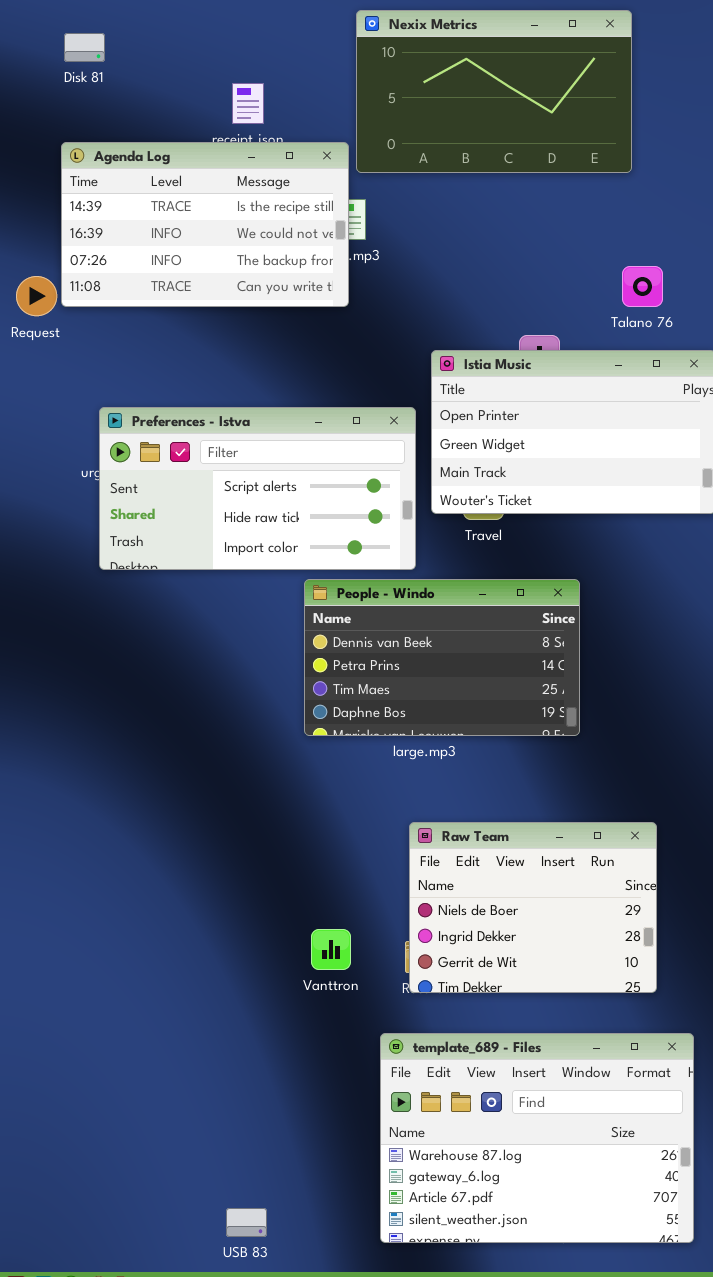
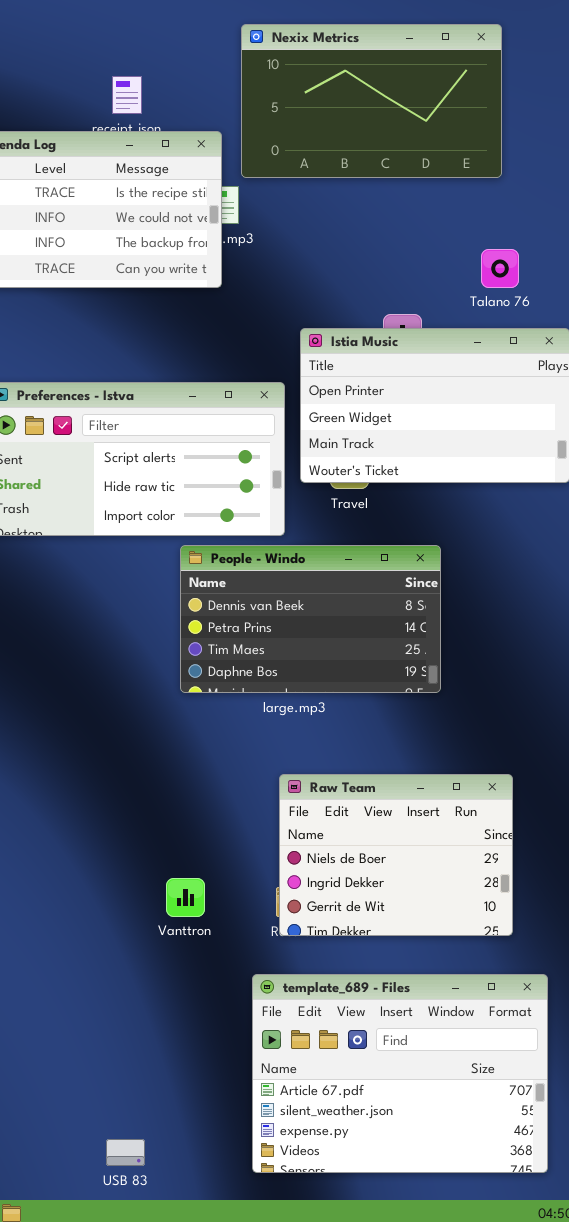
Nexix Metrics: [356,10,632,173] -> [241,24,502,178], moved
Vanttron: [311,929,351,970] -> [166,878,205,917], moved
template_689 - Files: [380,1033,694,1243] -> [252,974,548,1173], scrolled down 2 rows

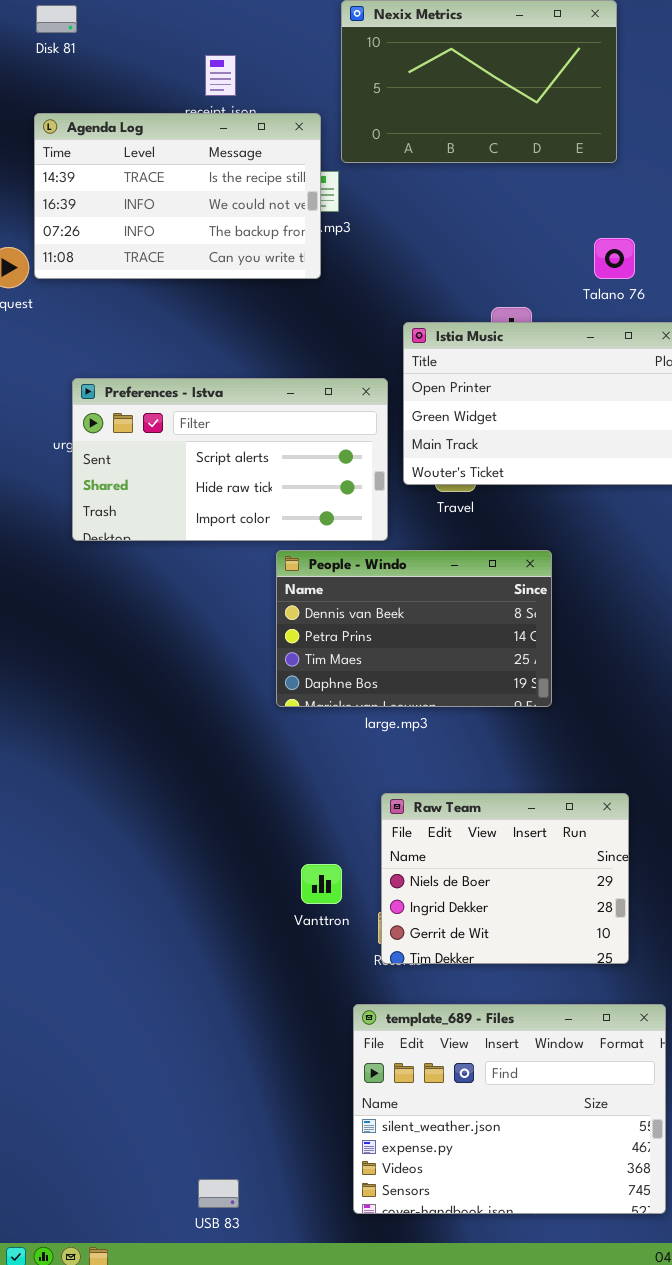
Vanttron: [166,878,205,917] -> [301,864,342,904], moved
template_689 - Files: [252,974,548,1173] -> [353,1004,666,1214], scrolled down 1 row

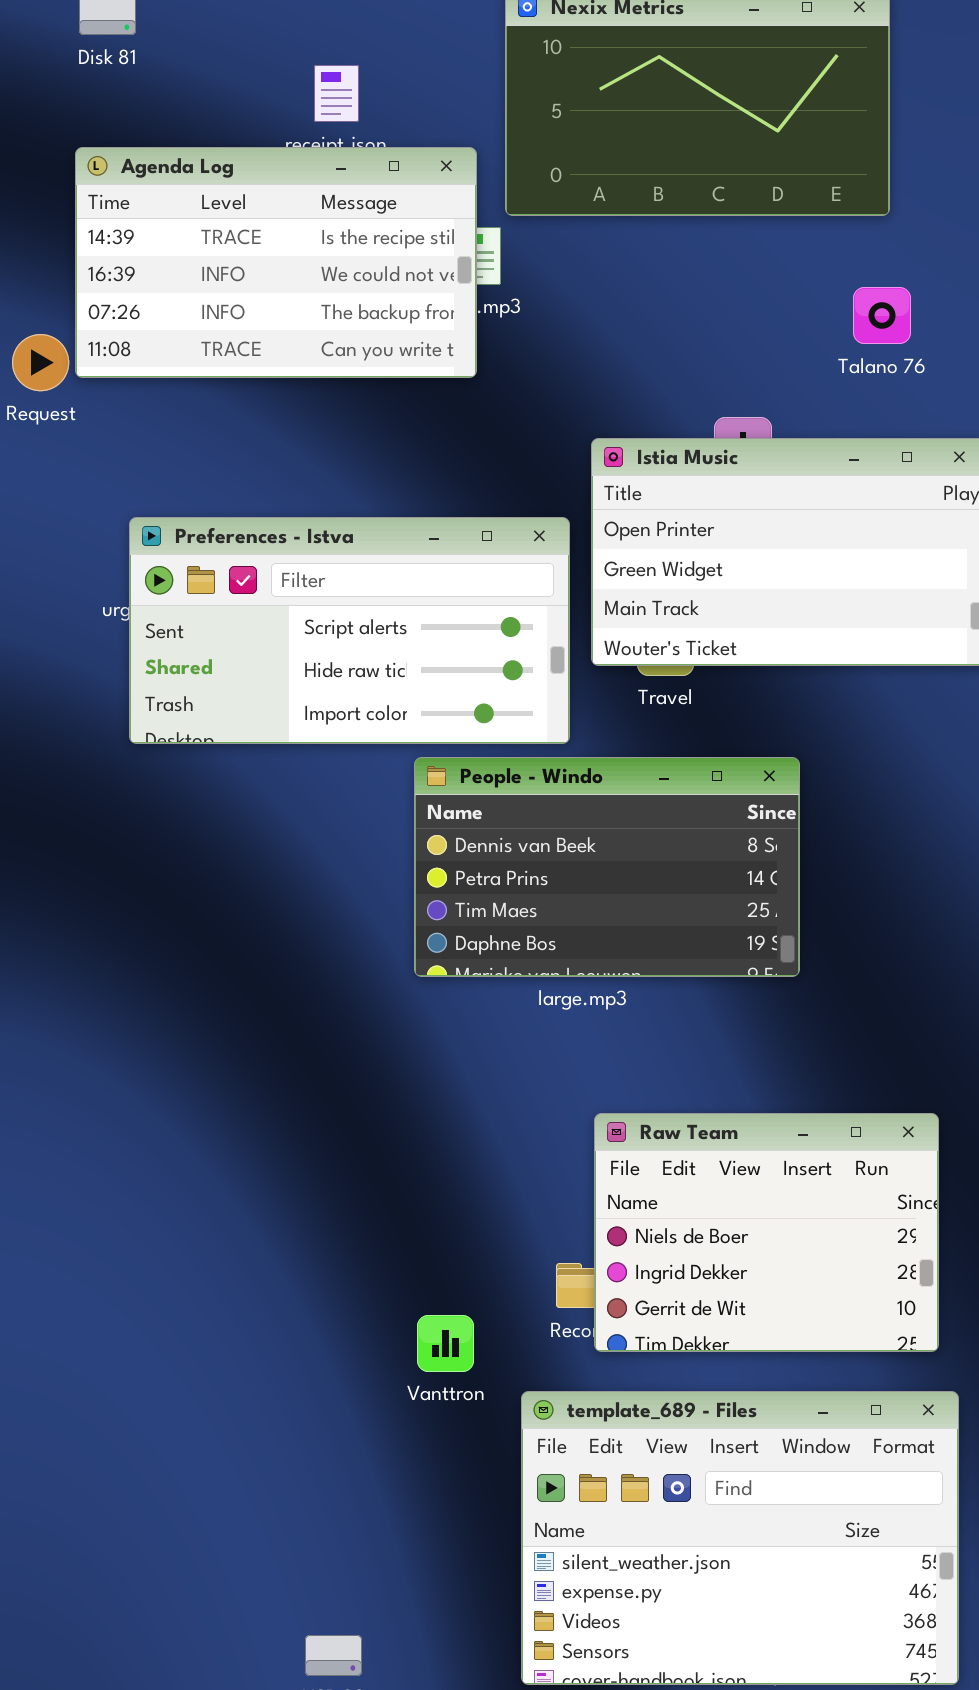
Talano 76: [594,238,635,279] -> [853,287,911,344], moved
Raw Team: [381,793,629,964] -> [594,1113,939,1352], moved
Vanttron: [301,864,342,904] -> [417,1315,474,1372], moved

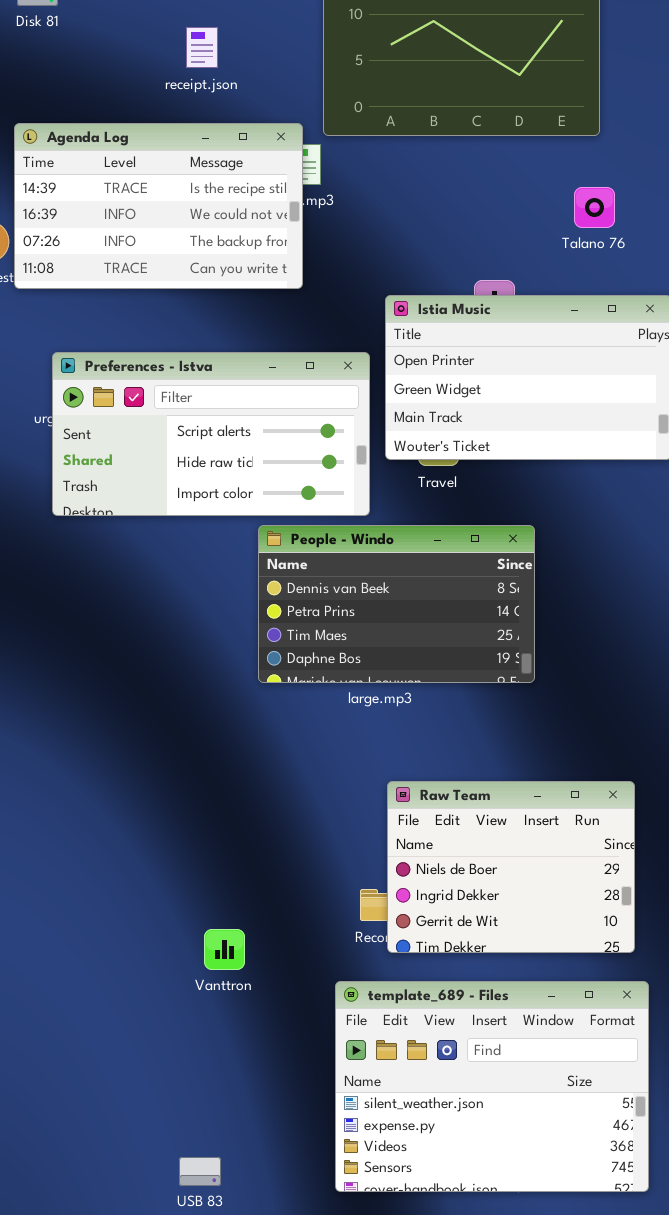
Agenda Log: [75,147,477,378] -> [14,123,303,289], moved
Vanttron: [417,1315,474,1372] -> [204,929,245,970], moved

